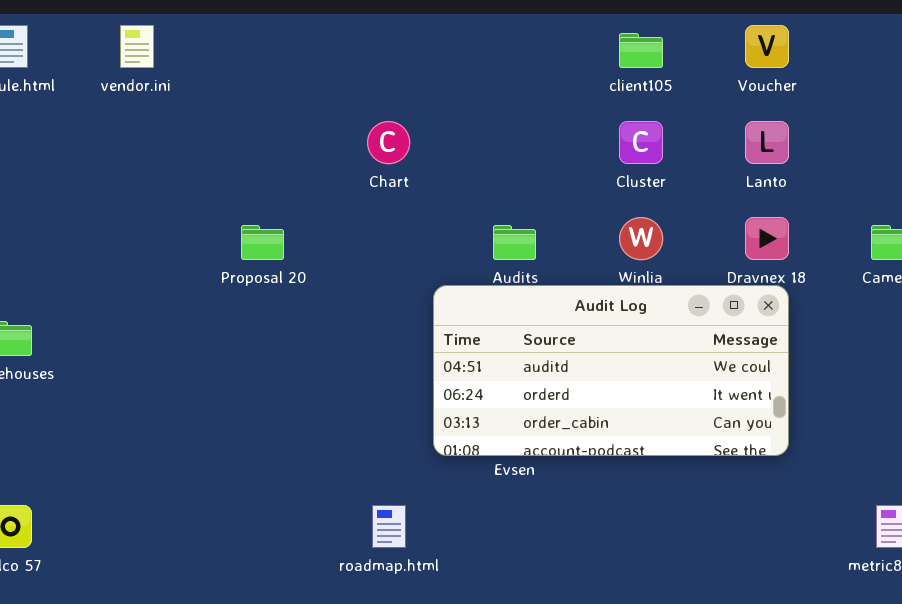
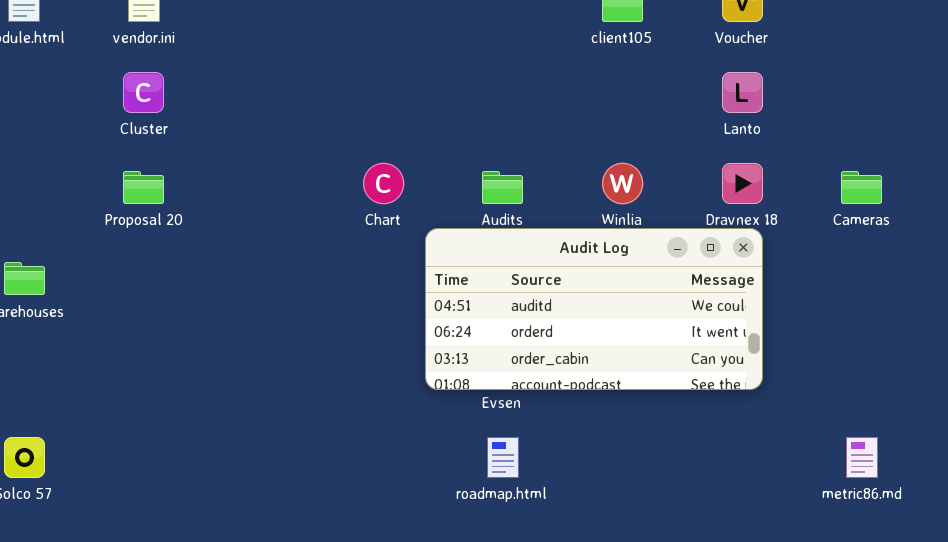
Chart: [367,121,410,164] -> [363,163,404,204], moved
Cluster: [619,121,663,164] -> [123,72,164,113], moved
Proposal 20: [241,225,284,260] -> [123,171,164,204], moved
roadmap.html: [372,505,406,548] -> [487,437,519,478], moved

